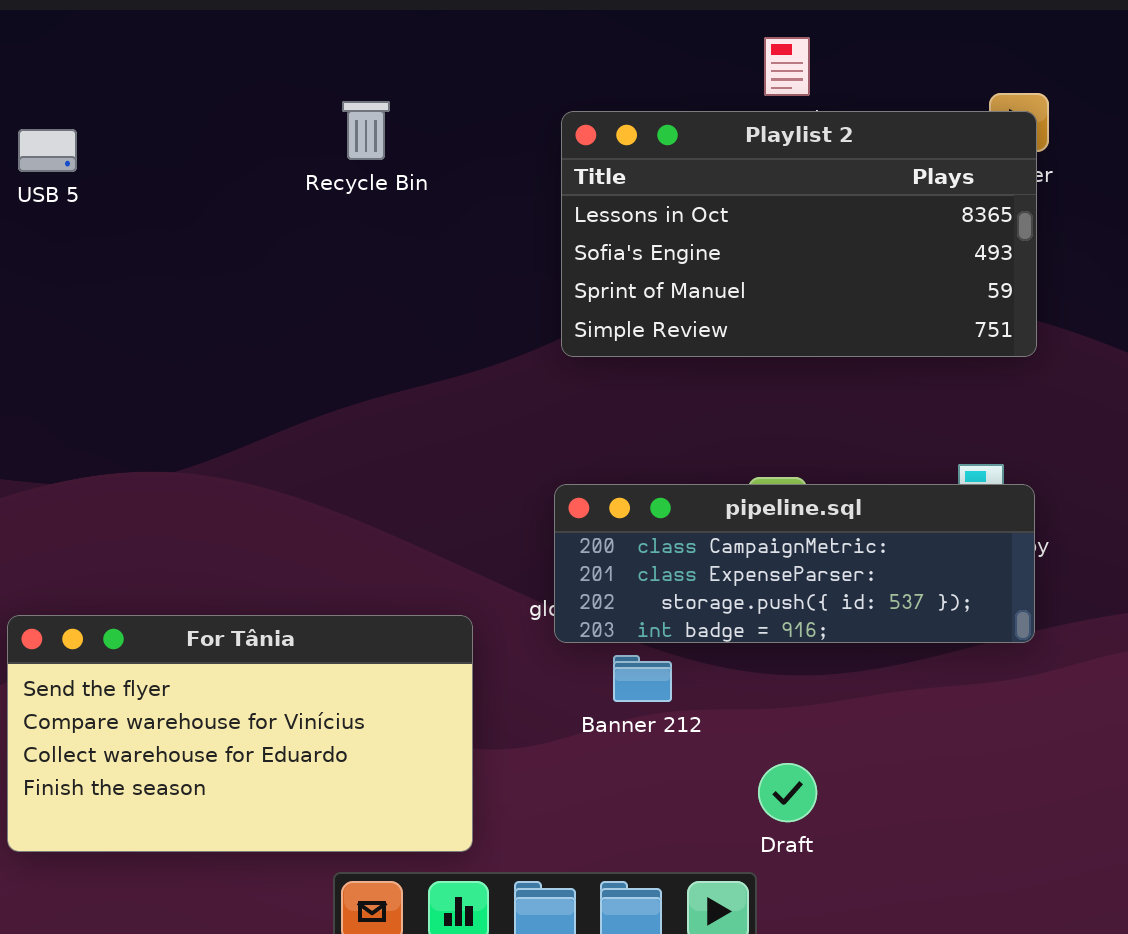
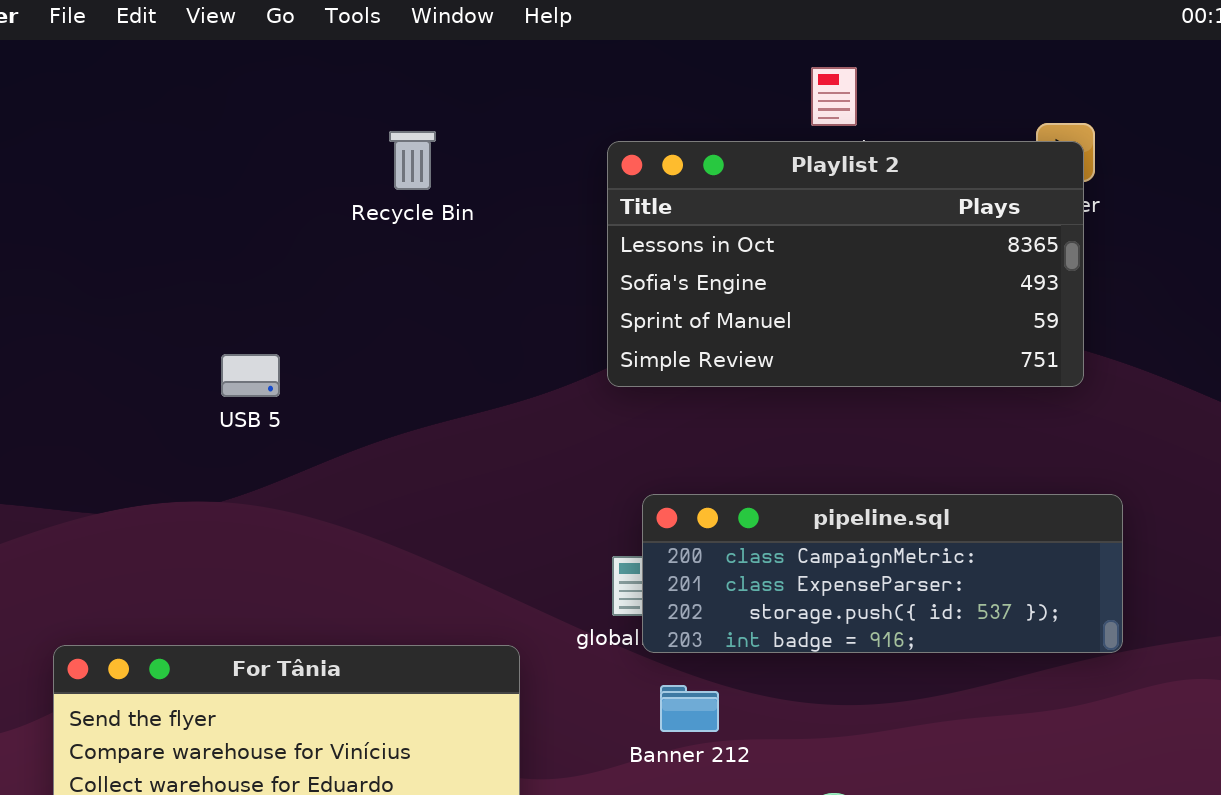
USB 5: [18,129,77,172] -> [221,354,280,397], moved
pipeline.sql: [554,484,1035,643] -> [642,494,1123,653], moved

